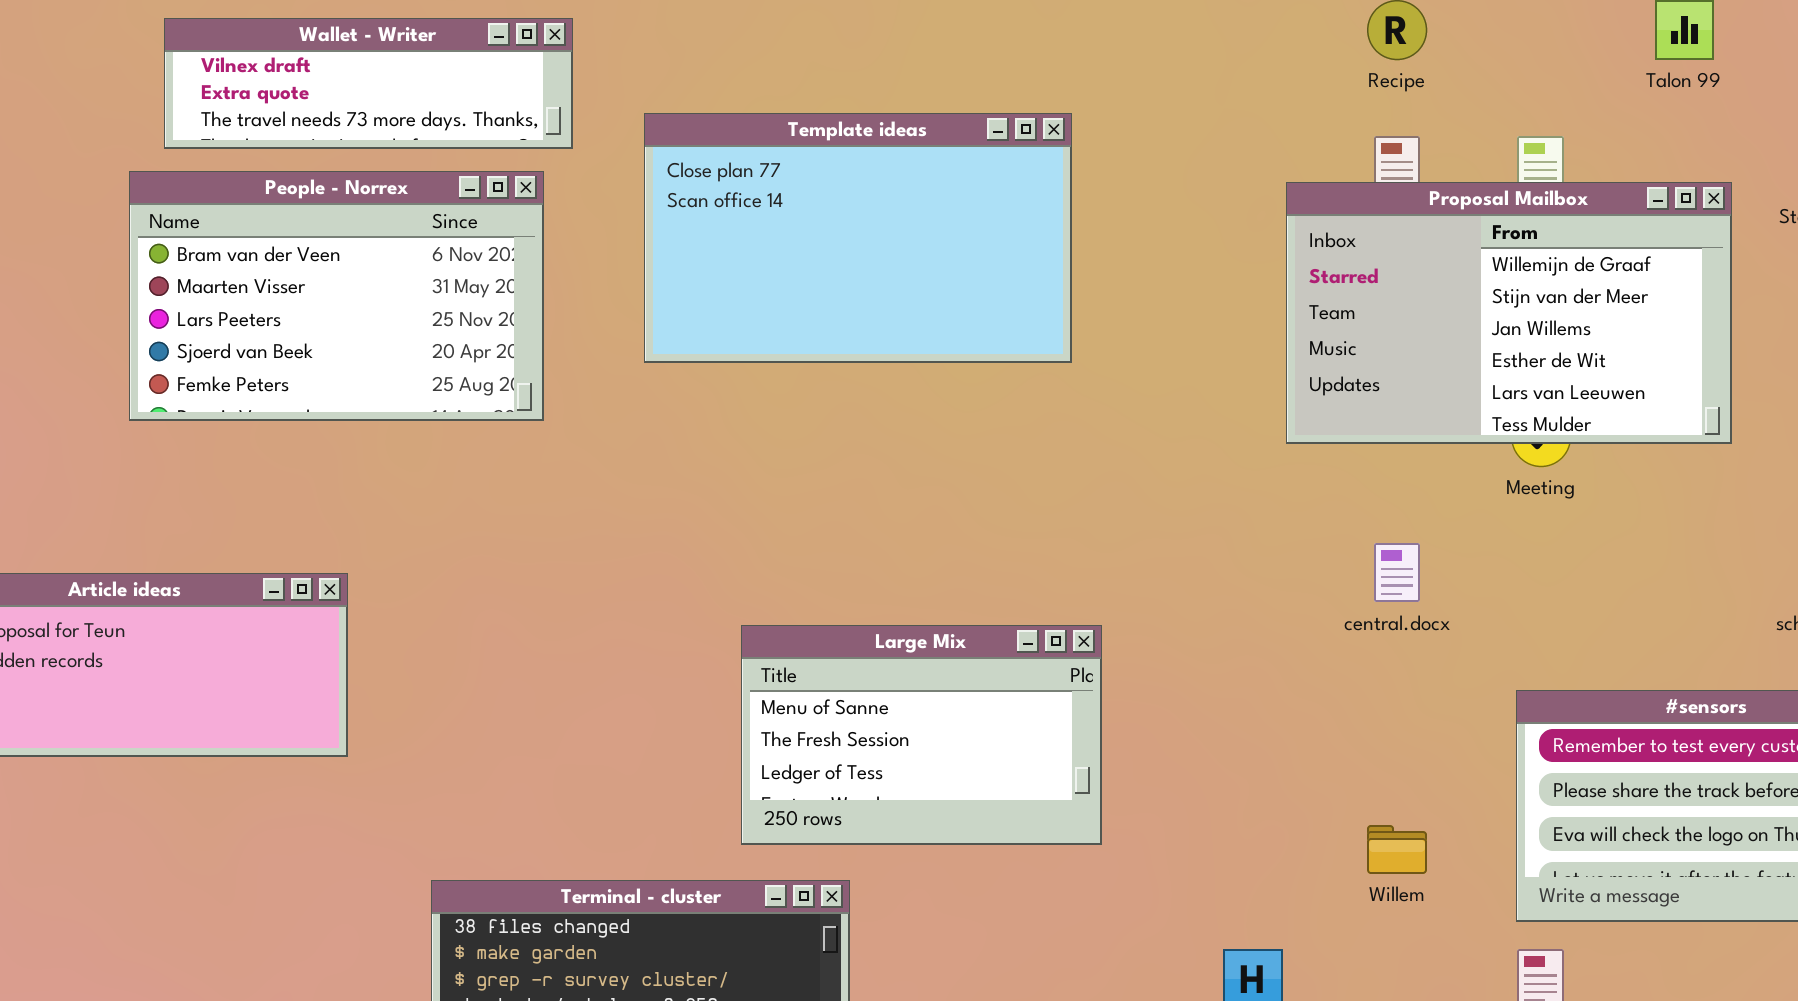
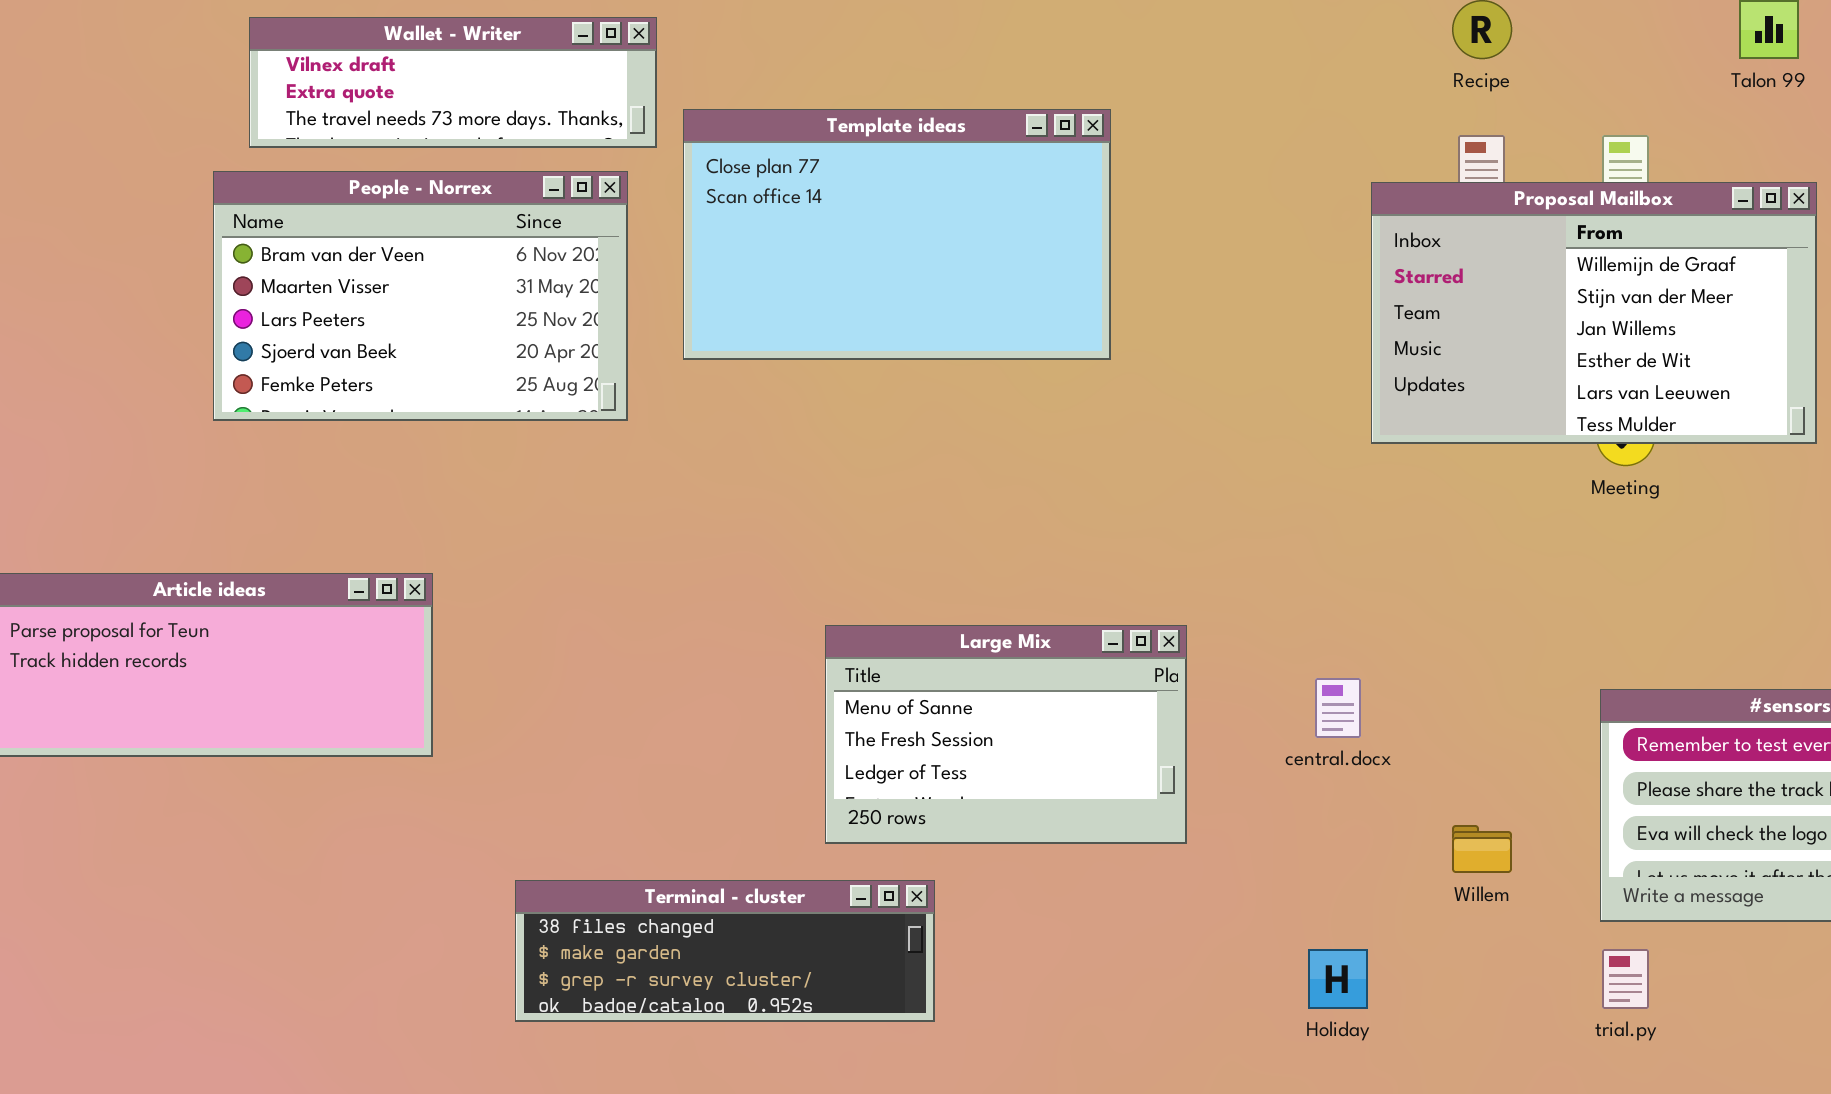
Template ideas: [644,113,1072,363] -> [683,109,1111,360], moved
central.docx: [1374,543,1420,602] -> [1315,678,1361,738], moved

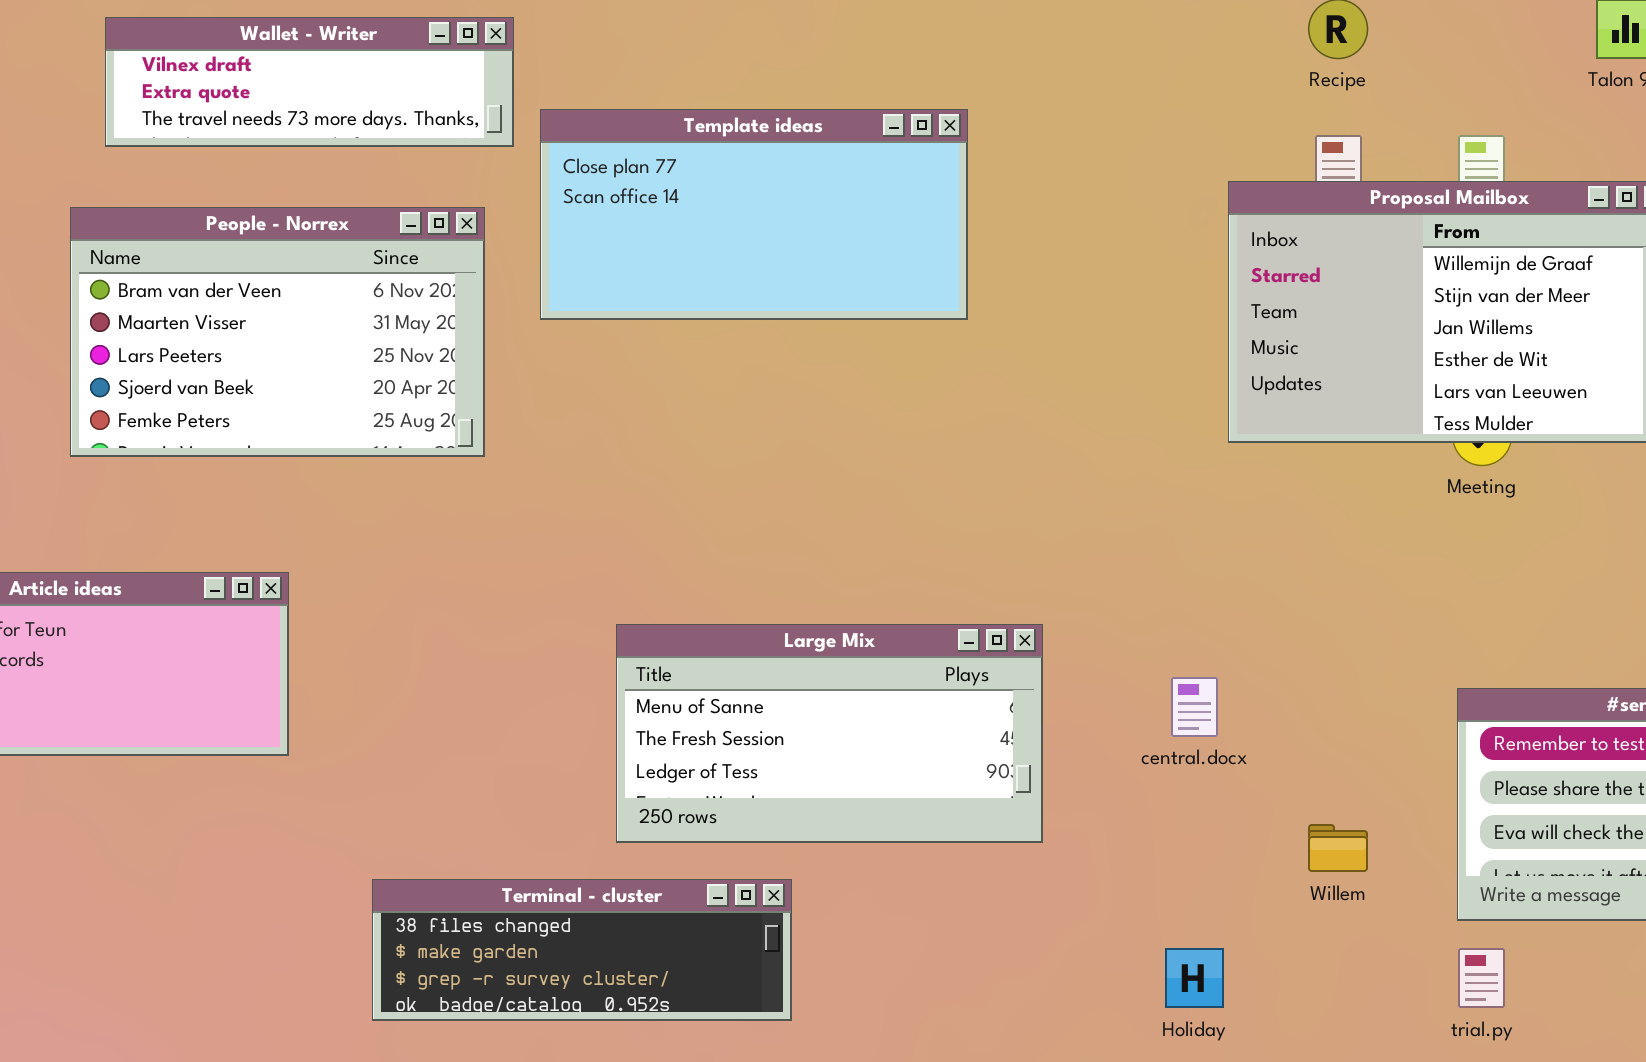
Template ideas: [683,109,1111,360] -> [540,109,968,320], resized
People - Norrex: [213,171,628,421] -> [70,207,485,457], moved
Large Mix: [825,625,1187,844] -> [616,624,1043,843], resized

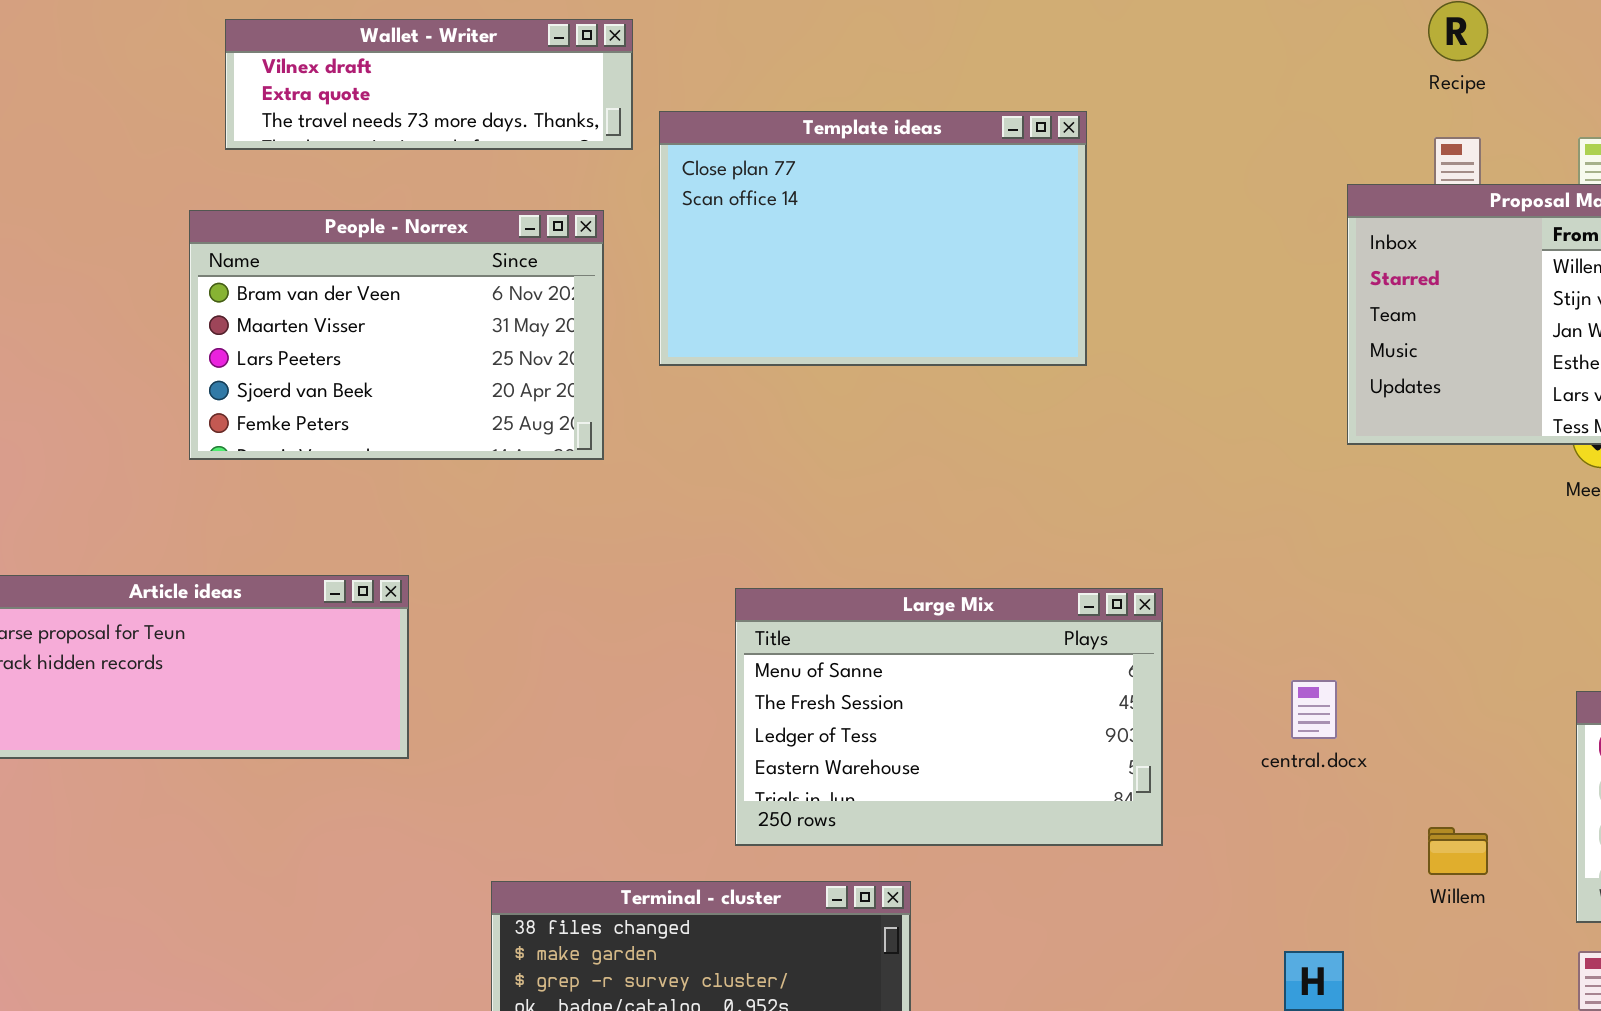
Template ideas: [540,109,968,320] -> [659,111,1087,366], resized
Large Mix: [616,624,1043,843] -> [735,588,1163,846], resized

